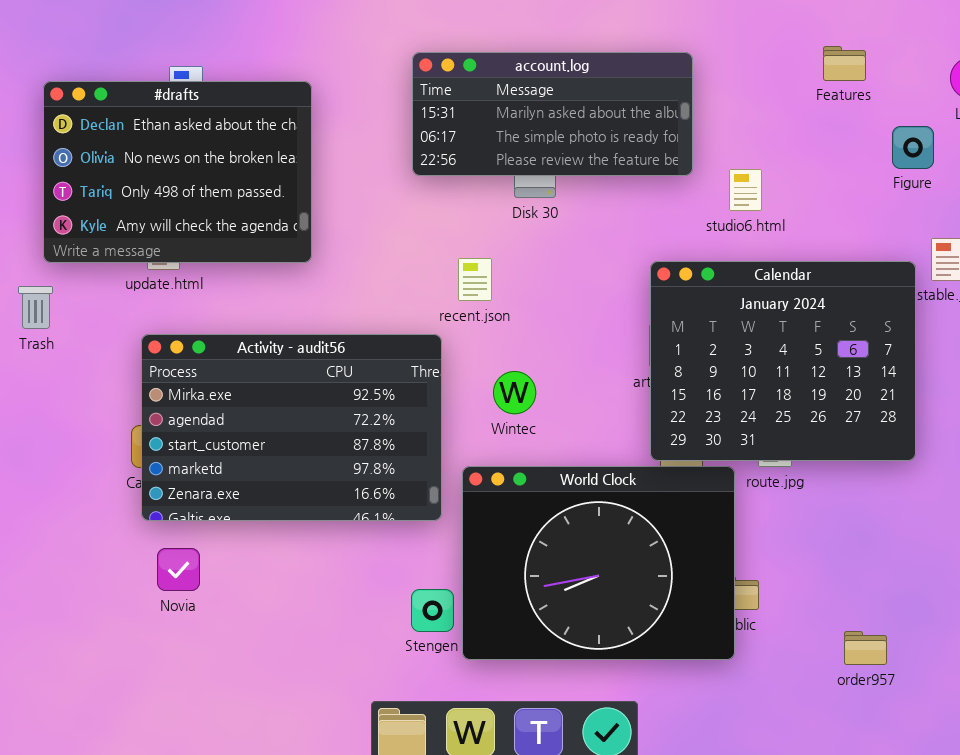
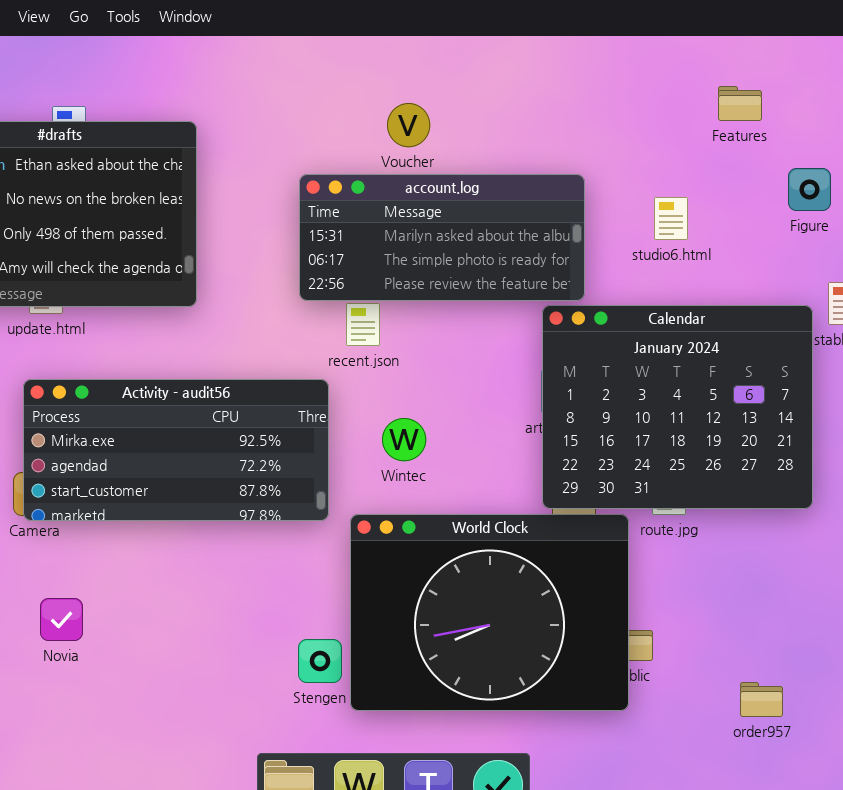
account.log: [412,52,693,176] -> [299,174,585,301], moved
studio6.html: [729,169,762,211] -> [654,197,688,240], moved
Activity - audit56: [141,334,442,521] -> [23,379,329,521], resized

